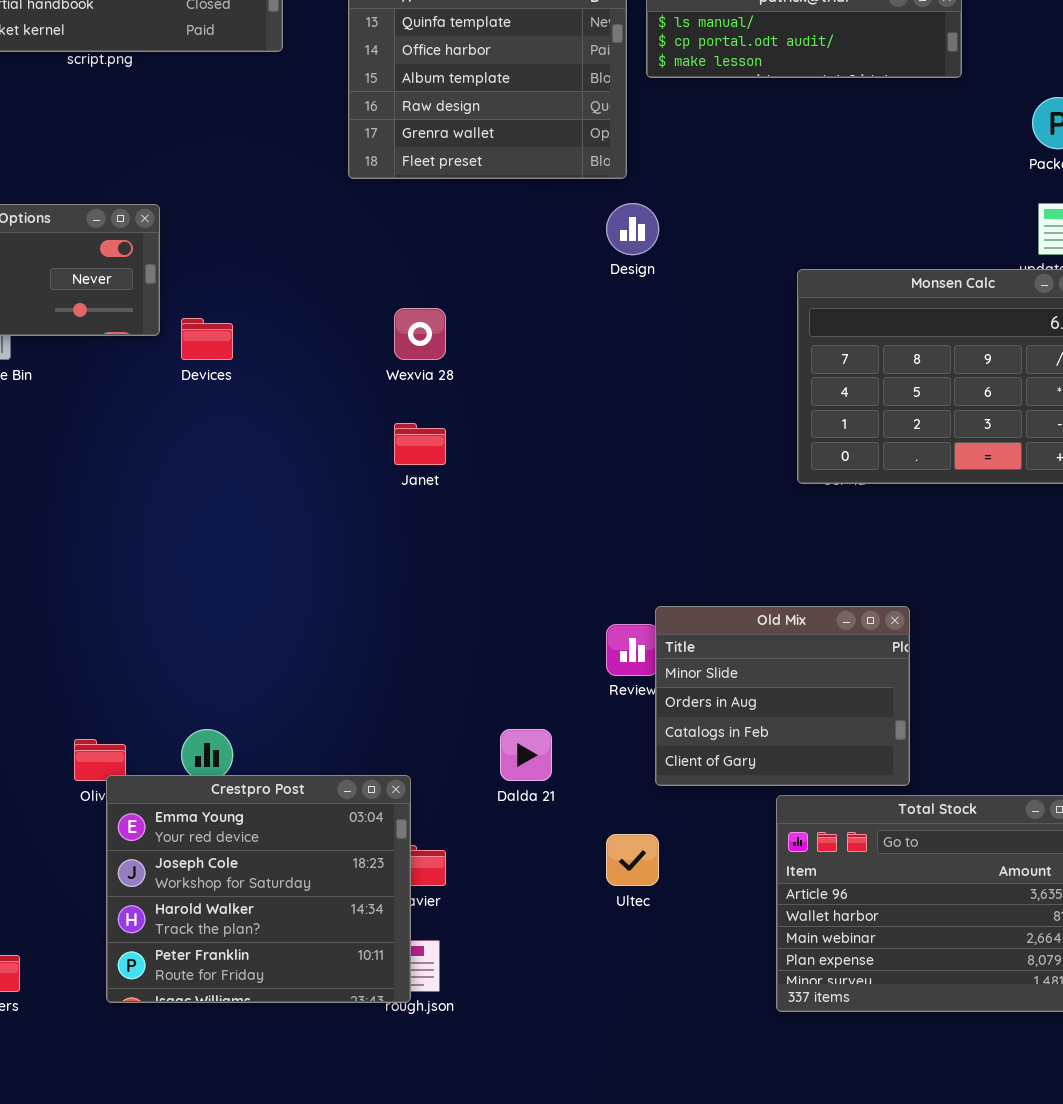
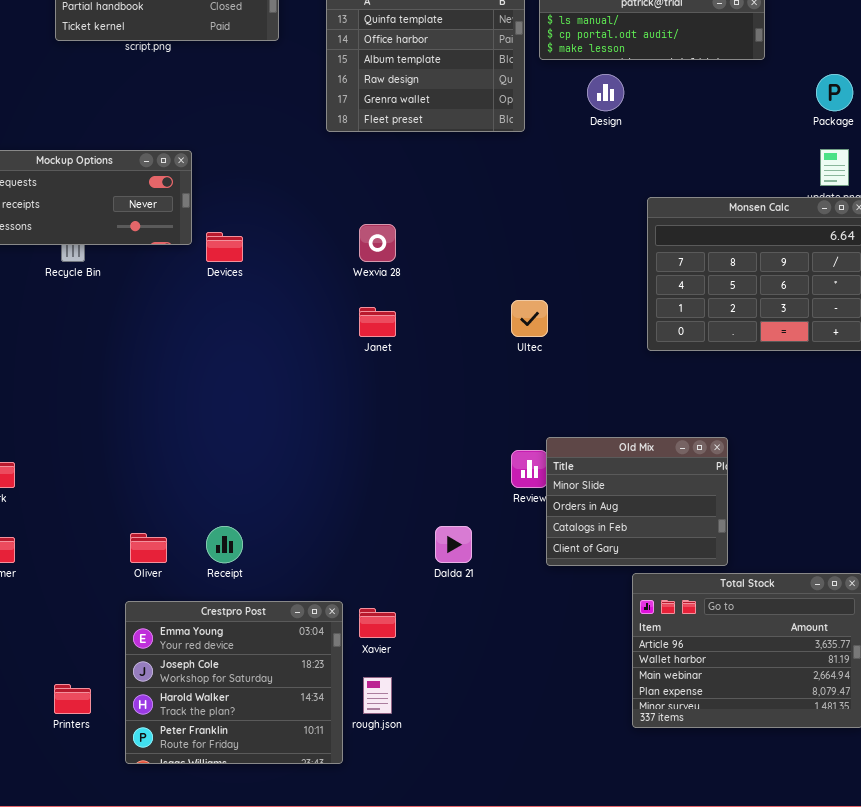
Design: [606,203,659,255] -> [587,74,624,111], moved
Crestpro Post: [106,775,411,1003] -> [125,601,343,764], moved
Ultec: [606,834,659,886] -> [511,300,548,337], moved

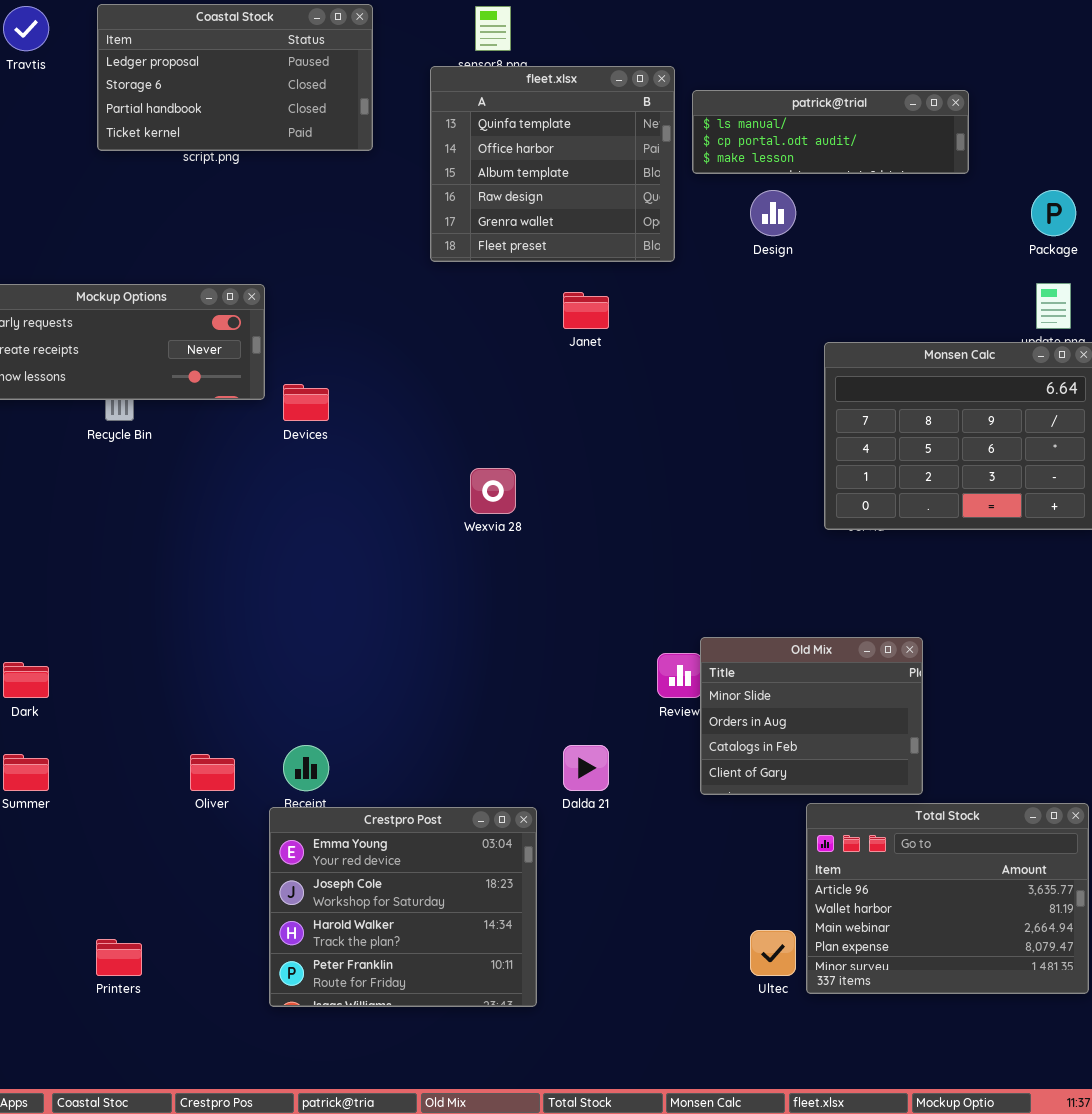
Wexvia 28: [359,224,396,262] -> [470,468,516,514], moved
Ultec: [511,300,548,337] -> [750,930,796,976], moved
Janet: [359,307,396,337] -> [563,292,609,329], moved
Crestpro Post: [125,601,343,764] -> [269,807,537,1007], moved

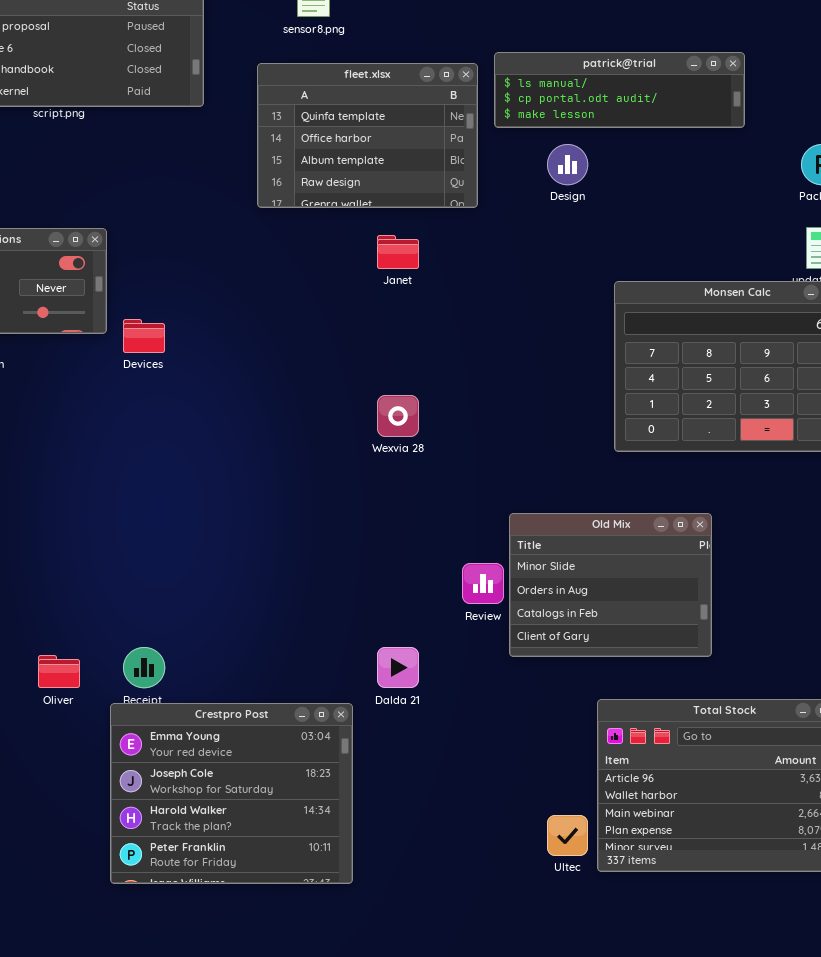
fleet.xlsx: [430,66,675,262] -> [257,63,478,208], resized
Wexvia 28: [470,468,516,514] -> [377,395,419,437], moved
Old Mix: [700,637,923,795] -> [509,513,712,657], moved

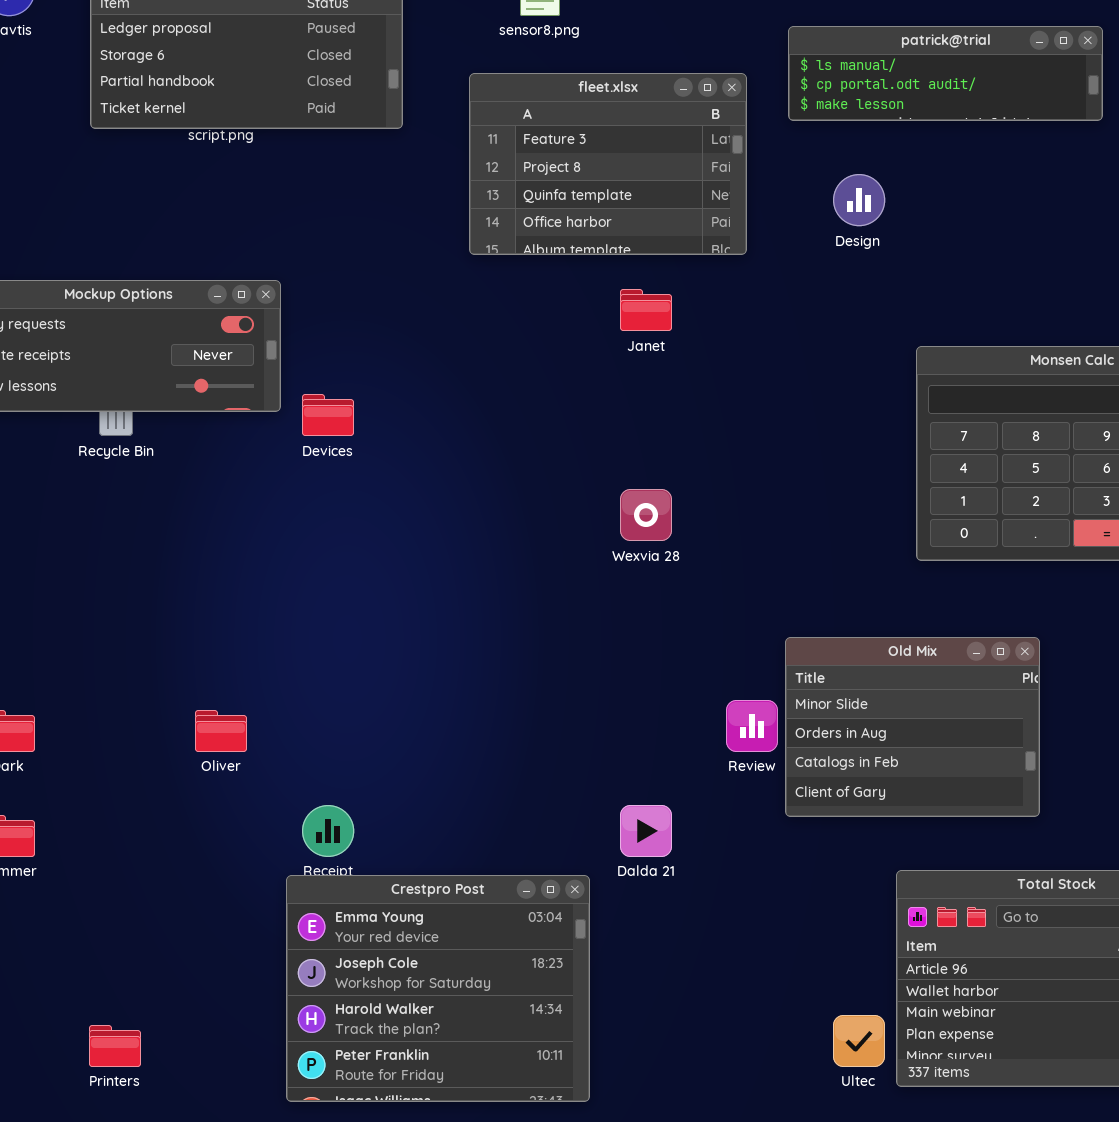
patrick@trial: [494,52,745,128] -> [788,26,1103,121], moved
fleet.xlsx: [257,63,478,208] -> [469,73,747,255], scrolled up 2 rows
Oliver: [38,655,80,688] -> [195,710,247,752], moved

